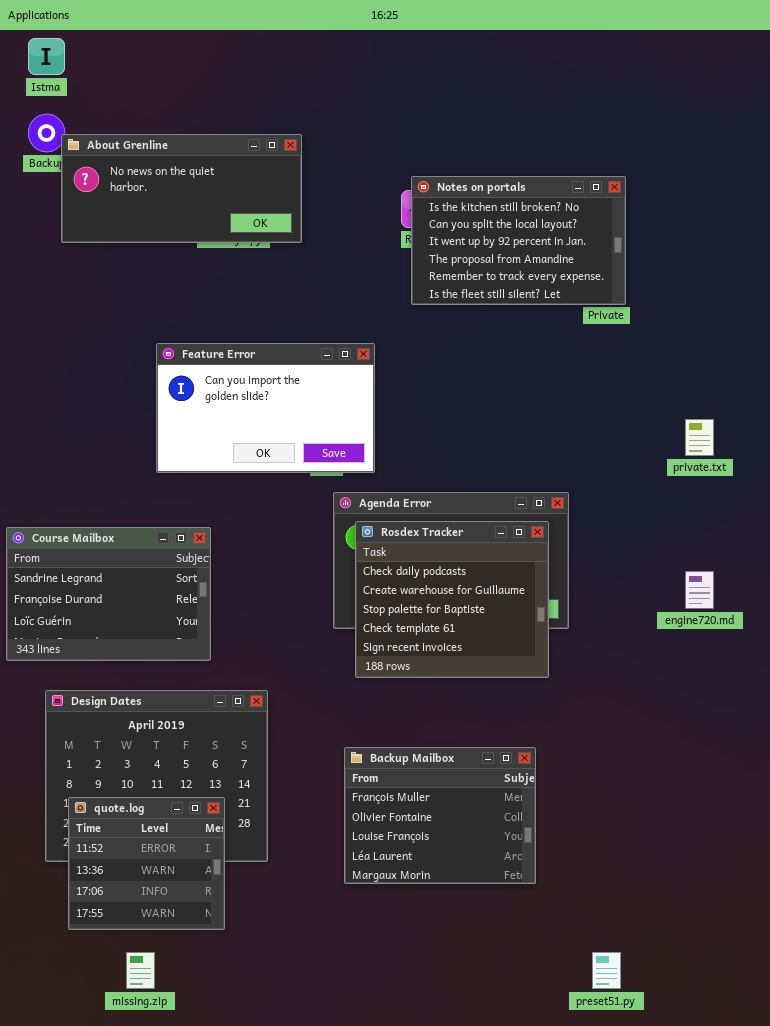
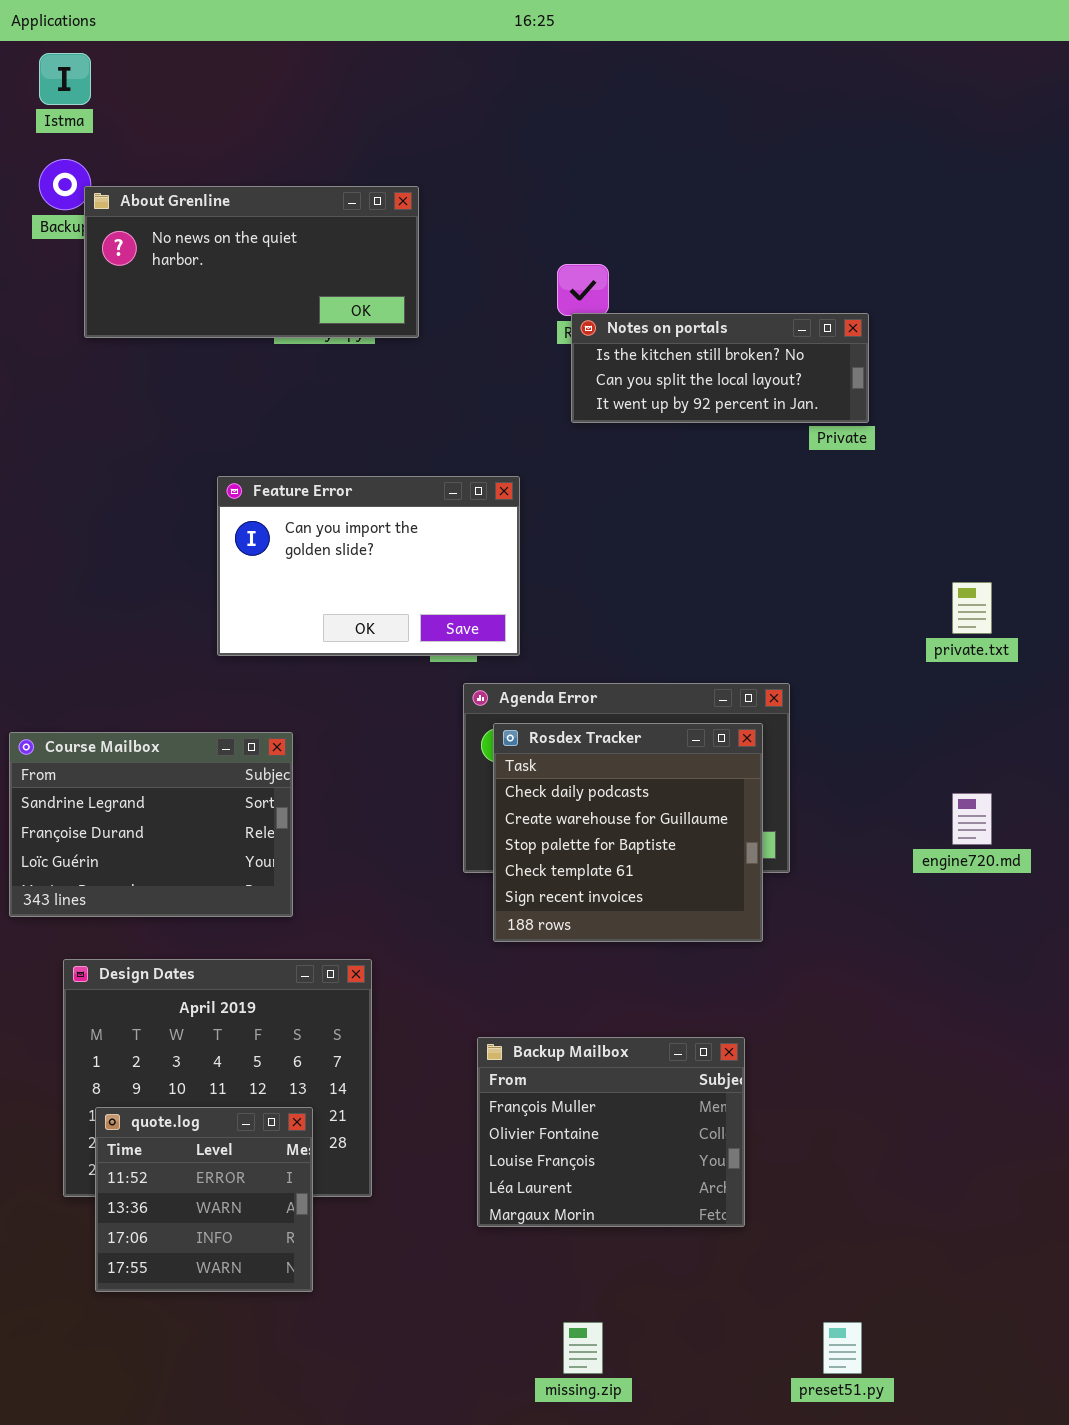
Notes on portals: [411,176,626,305] -> [571,313,869,423], resized
missing.zip: [126,952,155,989] -> [563,1322,603,1374], moved

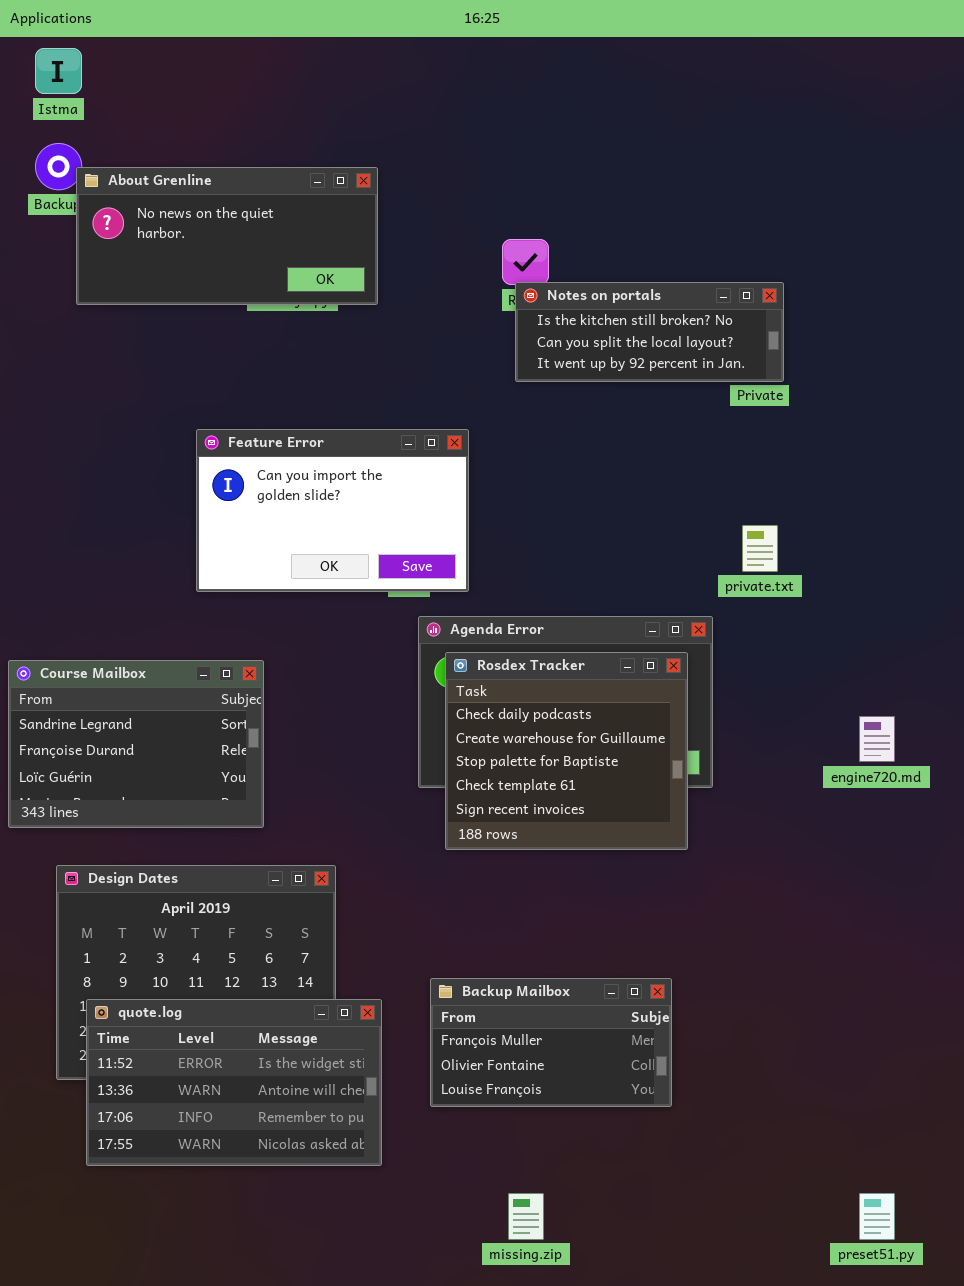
private.txt: [952,582,992,634] -> [742,525,778,572], moved
Backup Mailbox: [477,1037,745,1227] -> [430,978,672,1107], resized
quote.log: [95,1107,313,1292] -> [86,999,382,1166], resized
preset51.py: [823,1322,862,1374] -> [859,1193,895,1240], moved

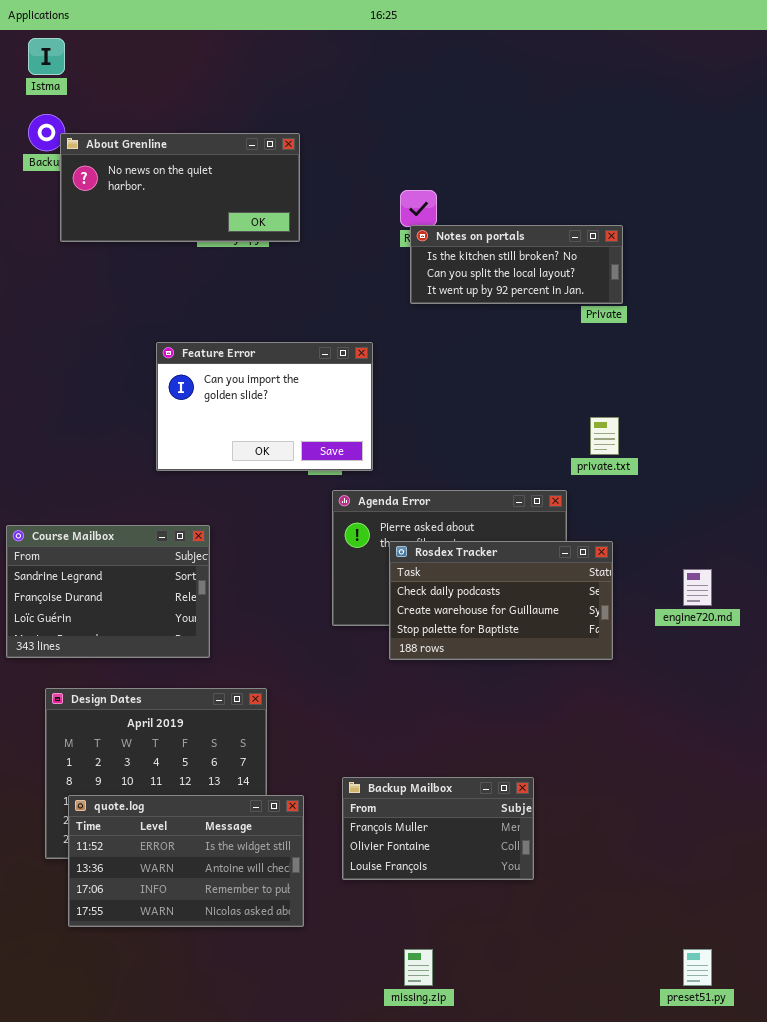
Rosdex Tracker: [445,652,688,850] -> [389,541,613,660], moved, resized

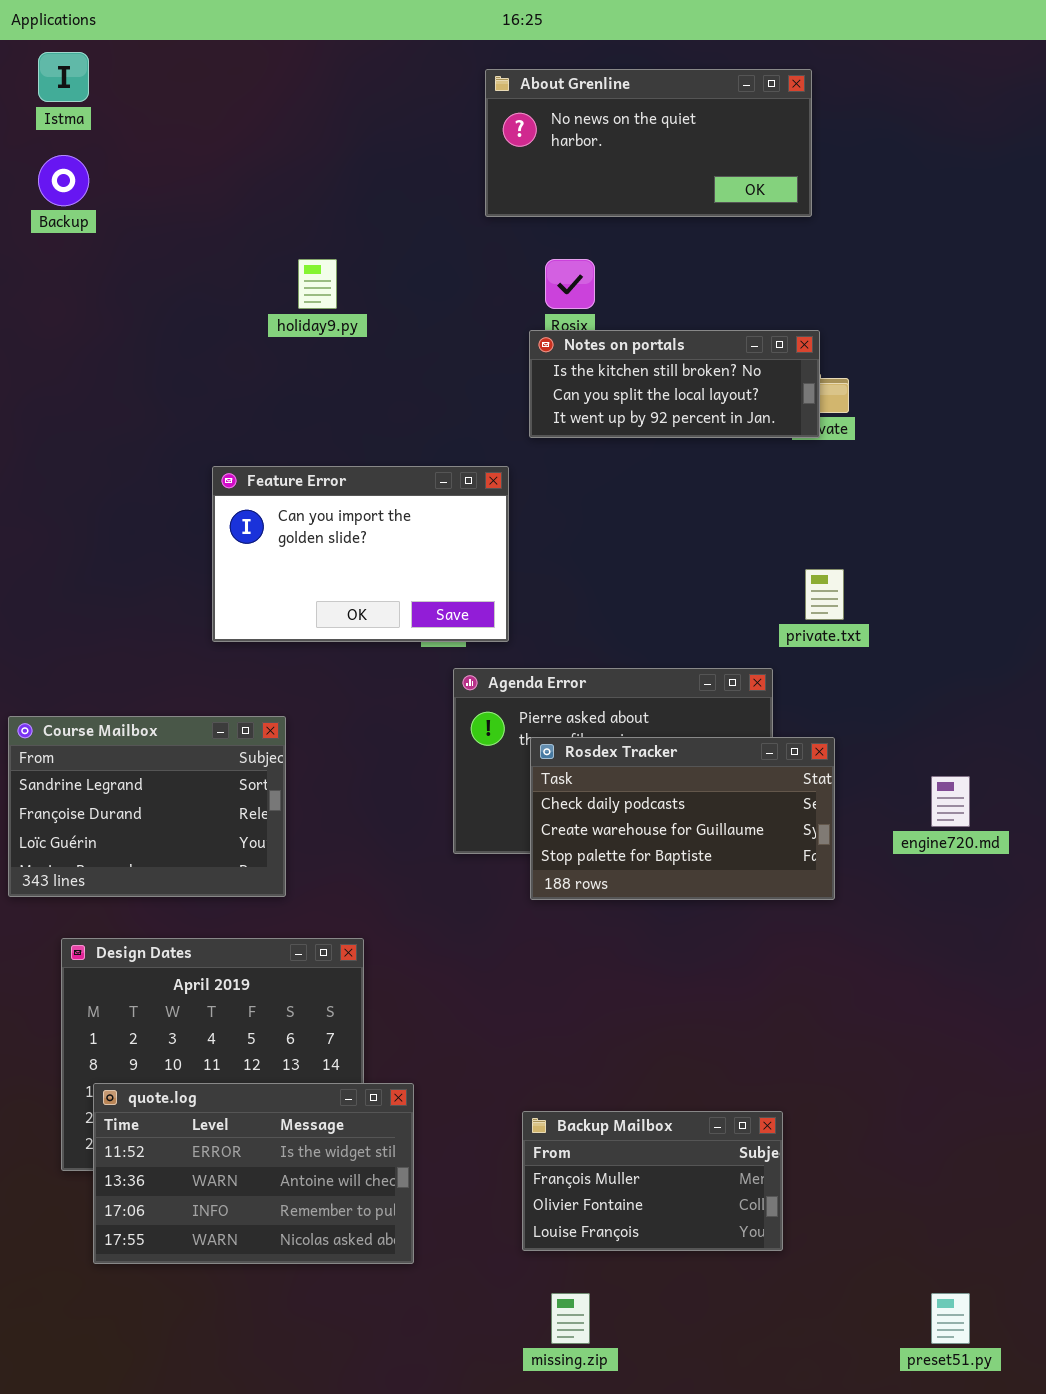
About Grenline: [60,133,300,242] -> [485,69,812,217], moved
Notes on portals: [410,225,623,304] -> [529,330,820,438], moved
Backup Mailbox: [342,777,534,880] -> [522,1111,783,1251], moved

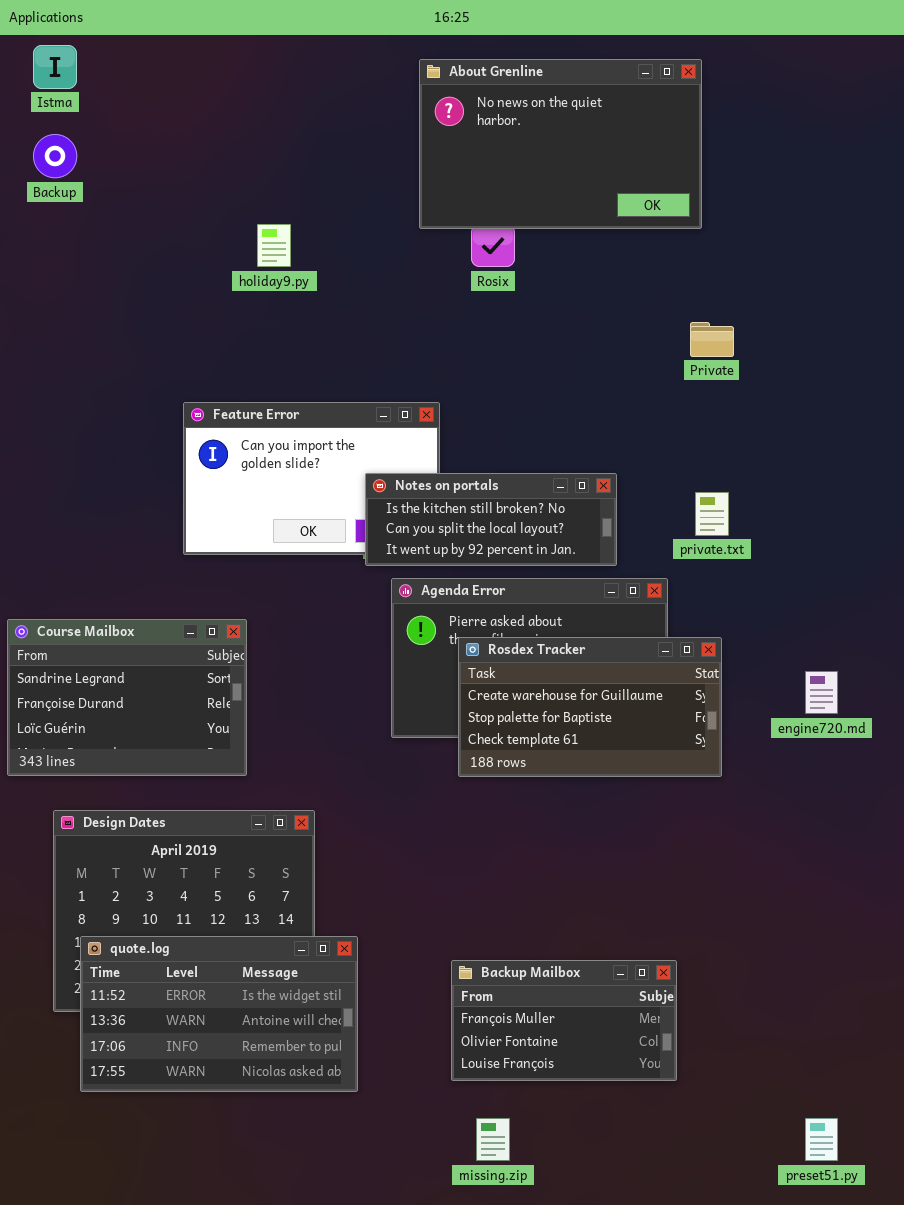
About Grenline: [485,69,812,217] -> [419,59,702,229], resized
Notes on portals: [529,330,820,438] -> [365,473,617,566], moved
Rosdex Tracker: [530,737,835,900] -> [458,637,722,777], scrolled down 1 row

